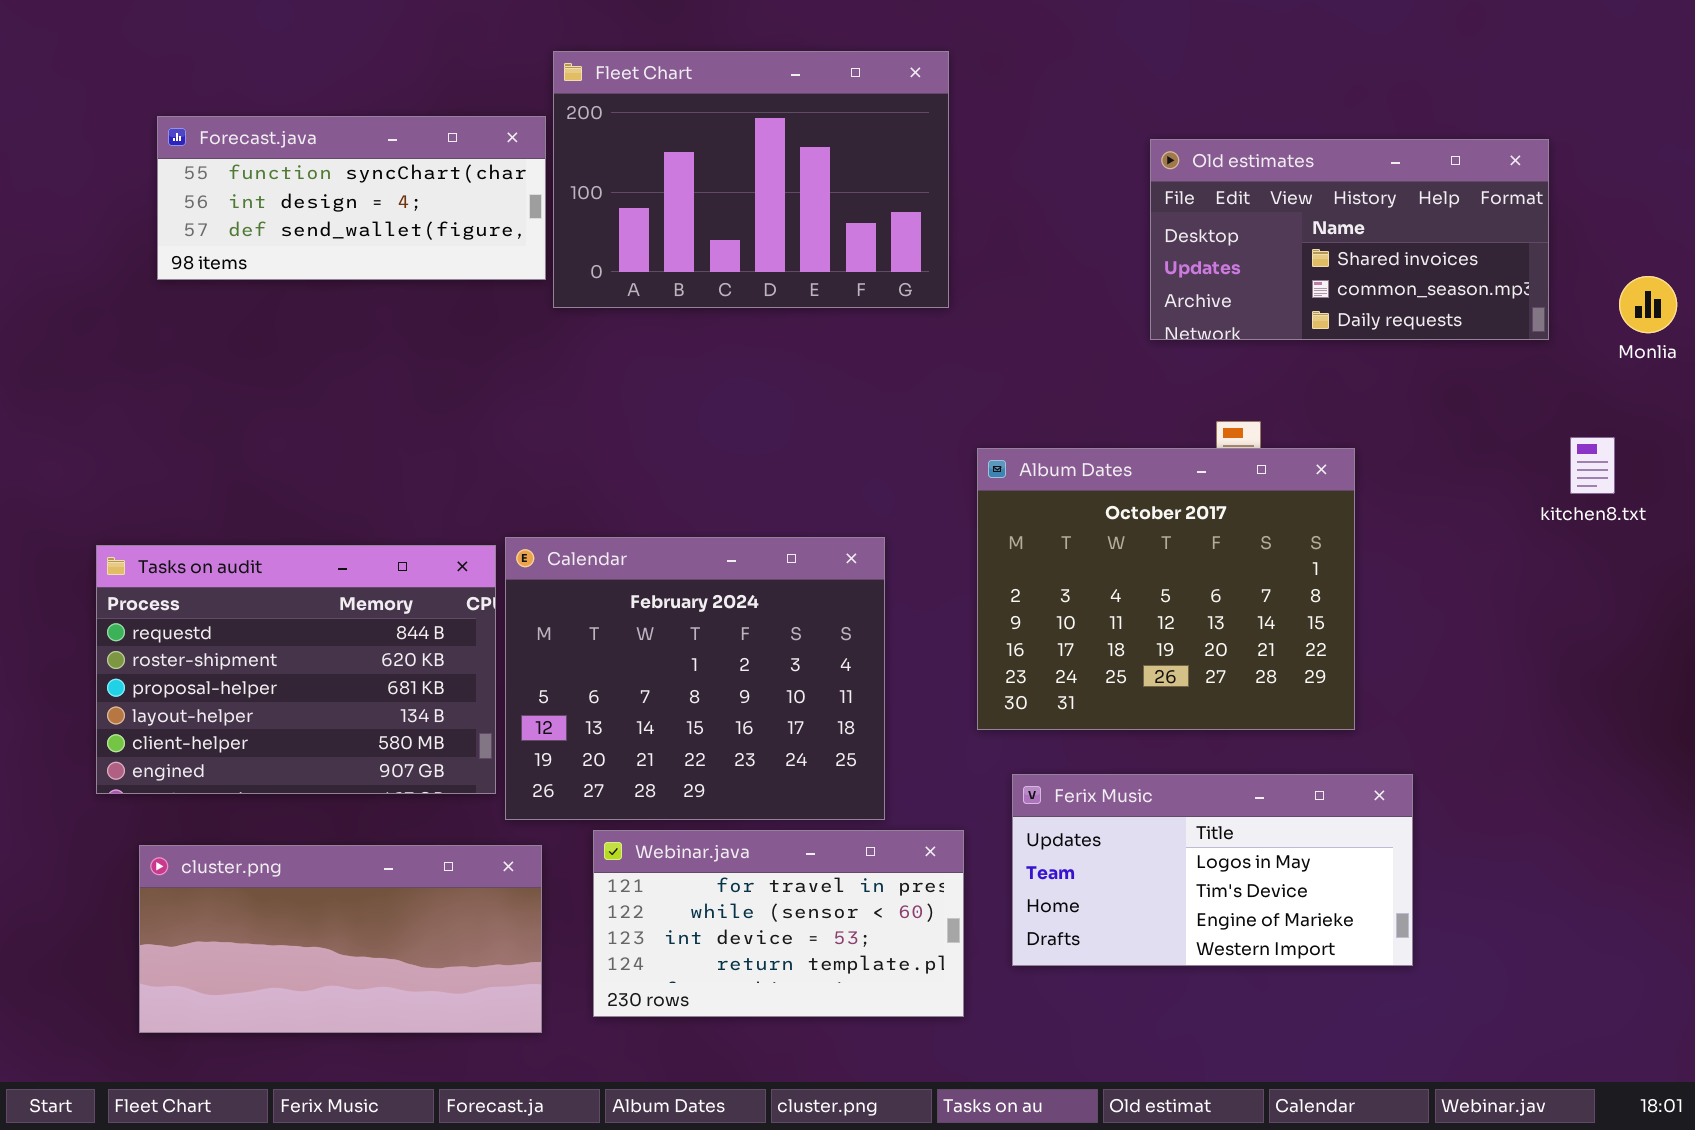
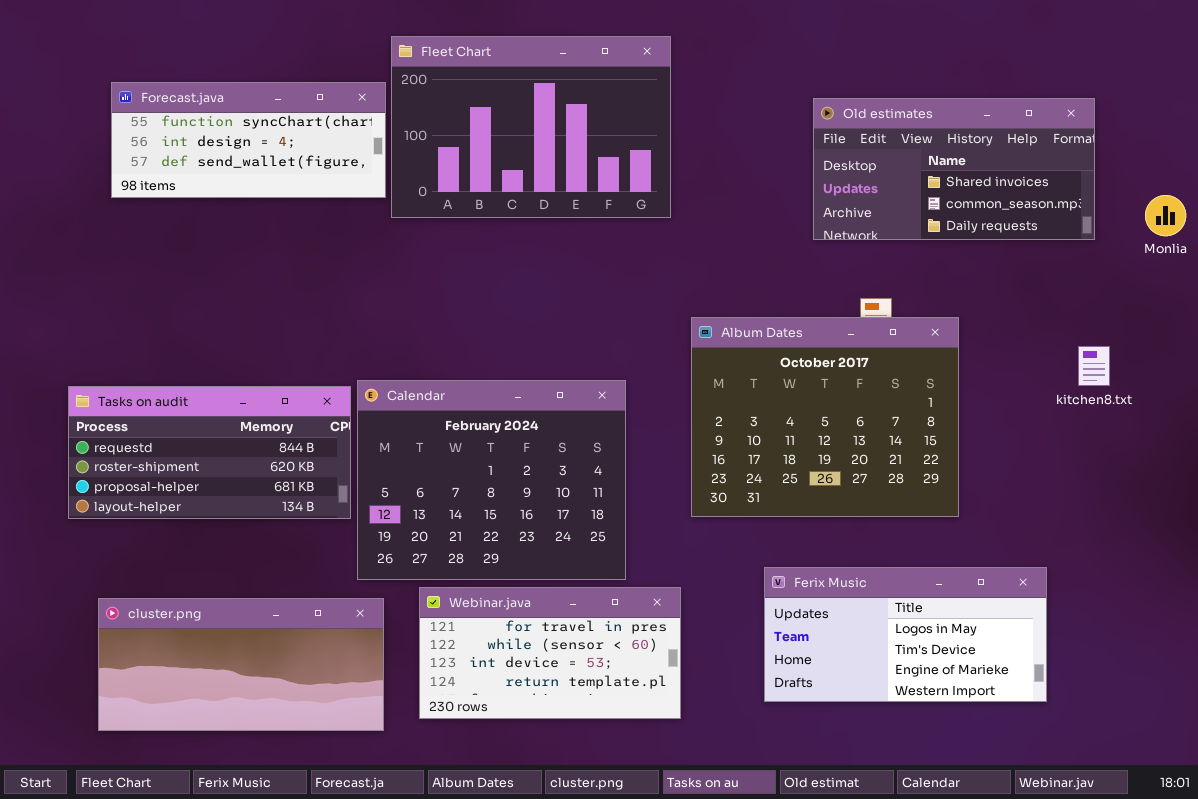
kitchen8.txt: [1570,437,1615,494] -> [1078,346,1110,386], moved
Tasks on audit: [96,545,496,794] -> [68,386,351,519], resized
Ferix Music: [1012,774,1413,966] -> [764,567,1047,702], moved

